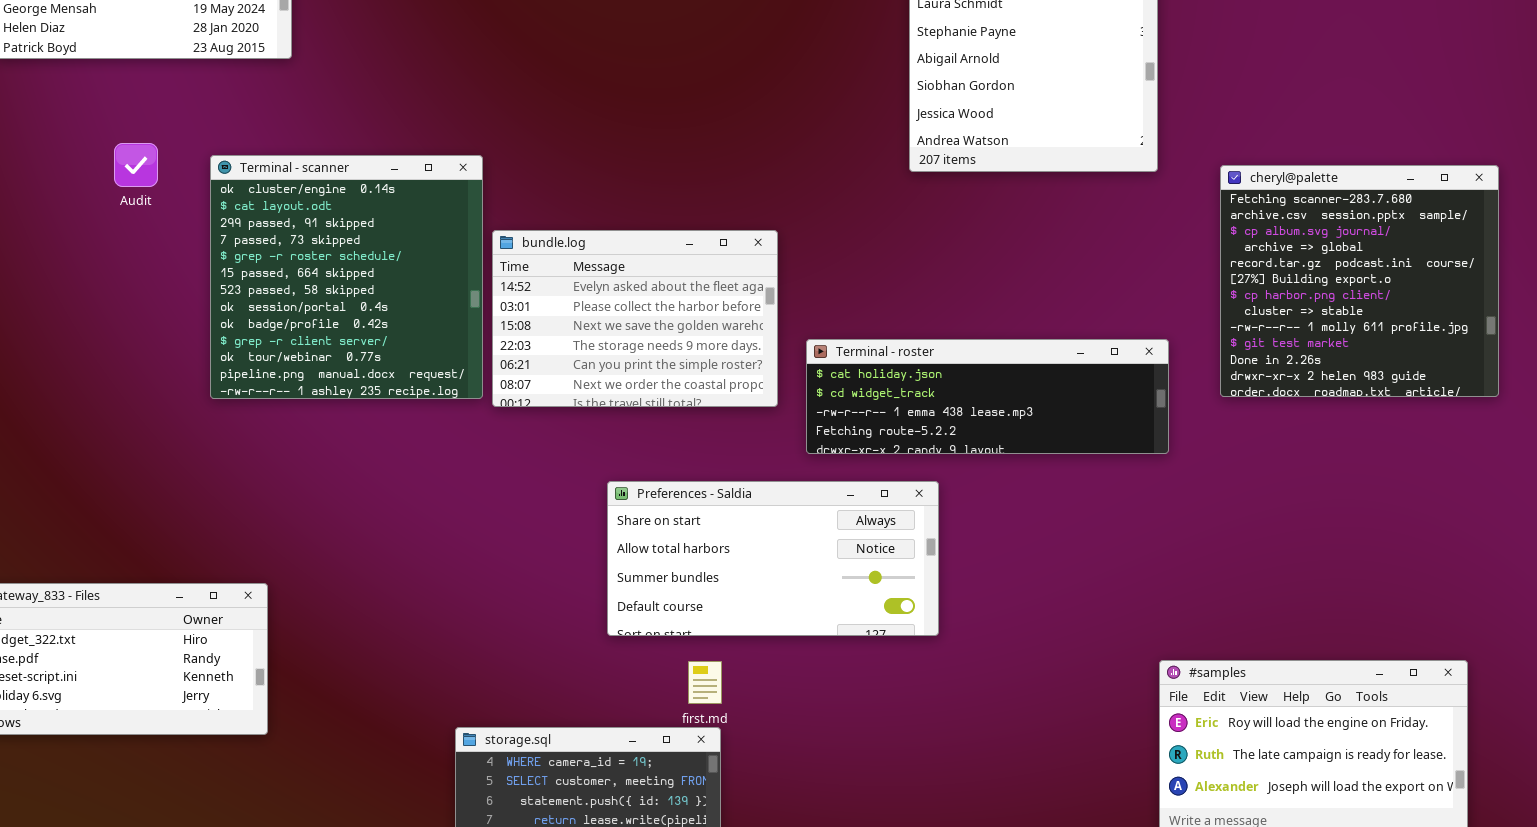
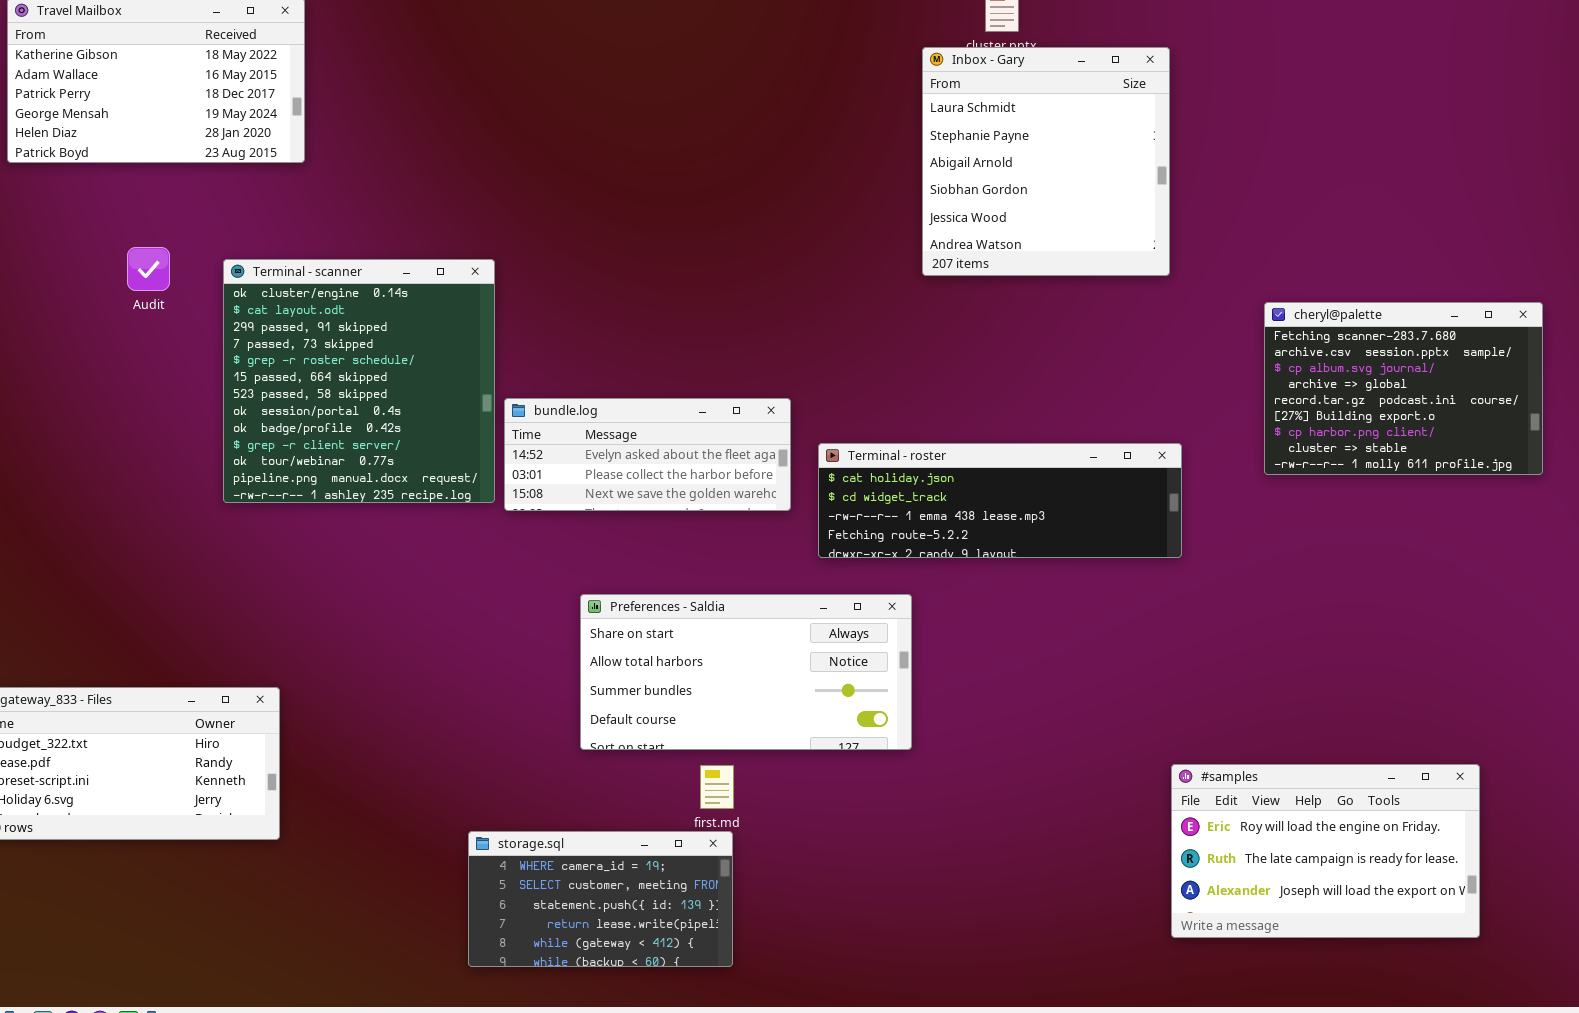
cheryl@palette: [1220,165,1499,397] -> [1264,302,1543,475], moved, resized
bundle.log: [492,230,778,407] -> [504,398,791,511], resized
Preferences - Saldia: [607,481,939,636] -> [580,594,912,750], moved

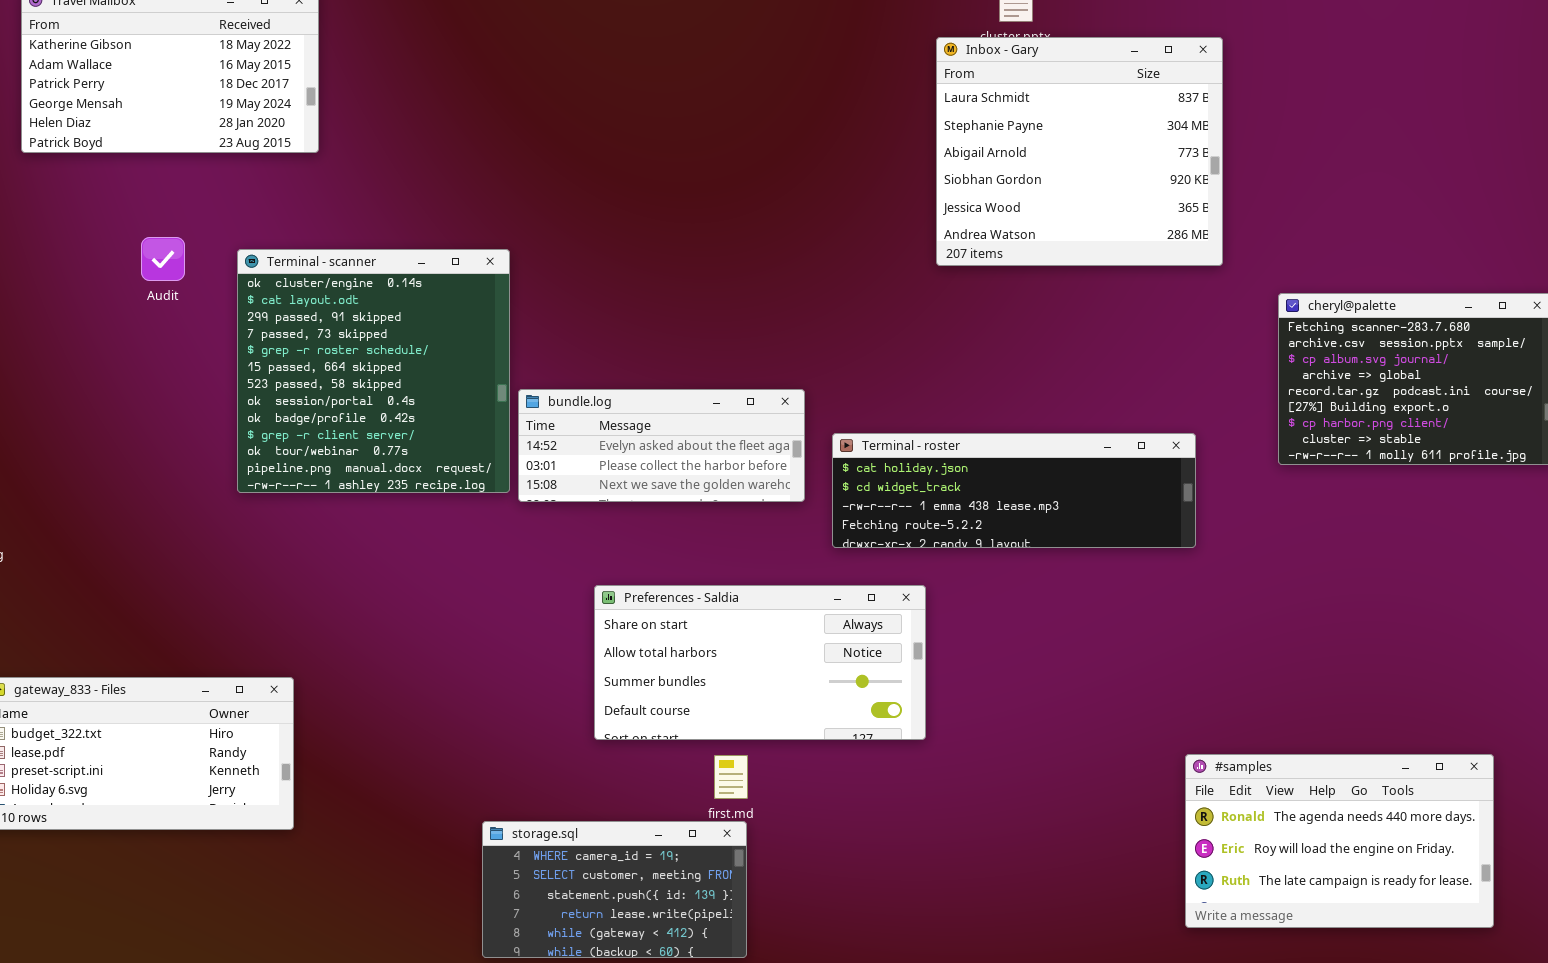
Inbox - Gary: [922,47,1170,276] -> [936,37,1223,266], resized
#samples: [1171,764,1480,938] -> [1185,754,1494,928], scrolled up 1 row

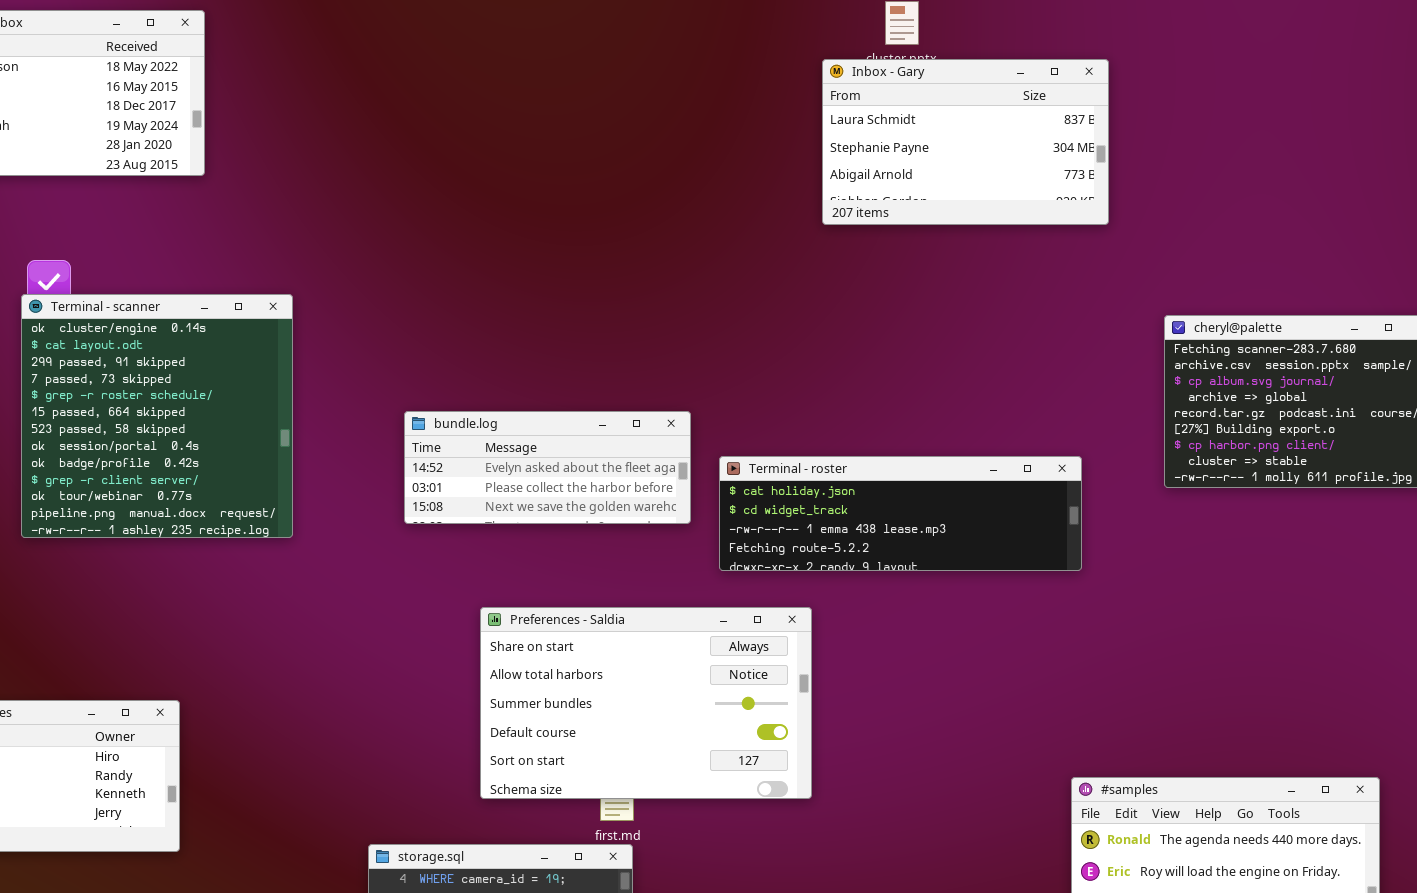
Inbox - Gary: [936,37,1223,266] -> [822,59,1109,225], resized
Terminal - scanner: [237,249,510,493] -> [21,294,293,538], moved
Preferences - Saldia: [594,585,926,740] -> [480,607,812,799], resized

